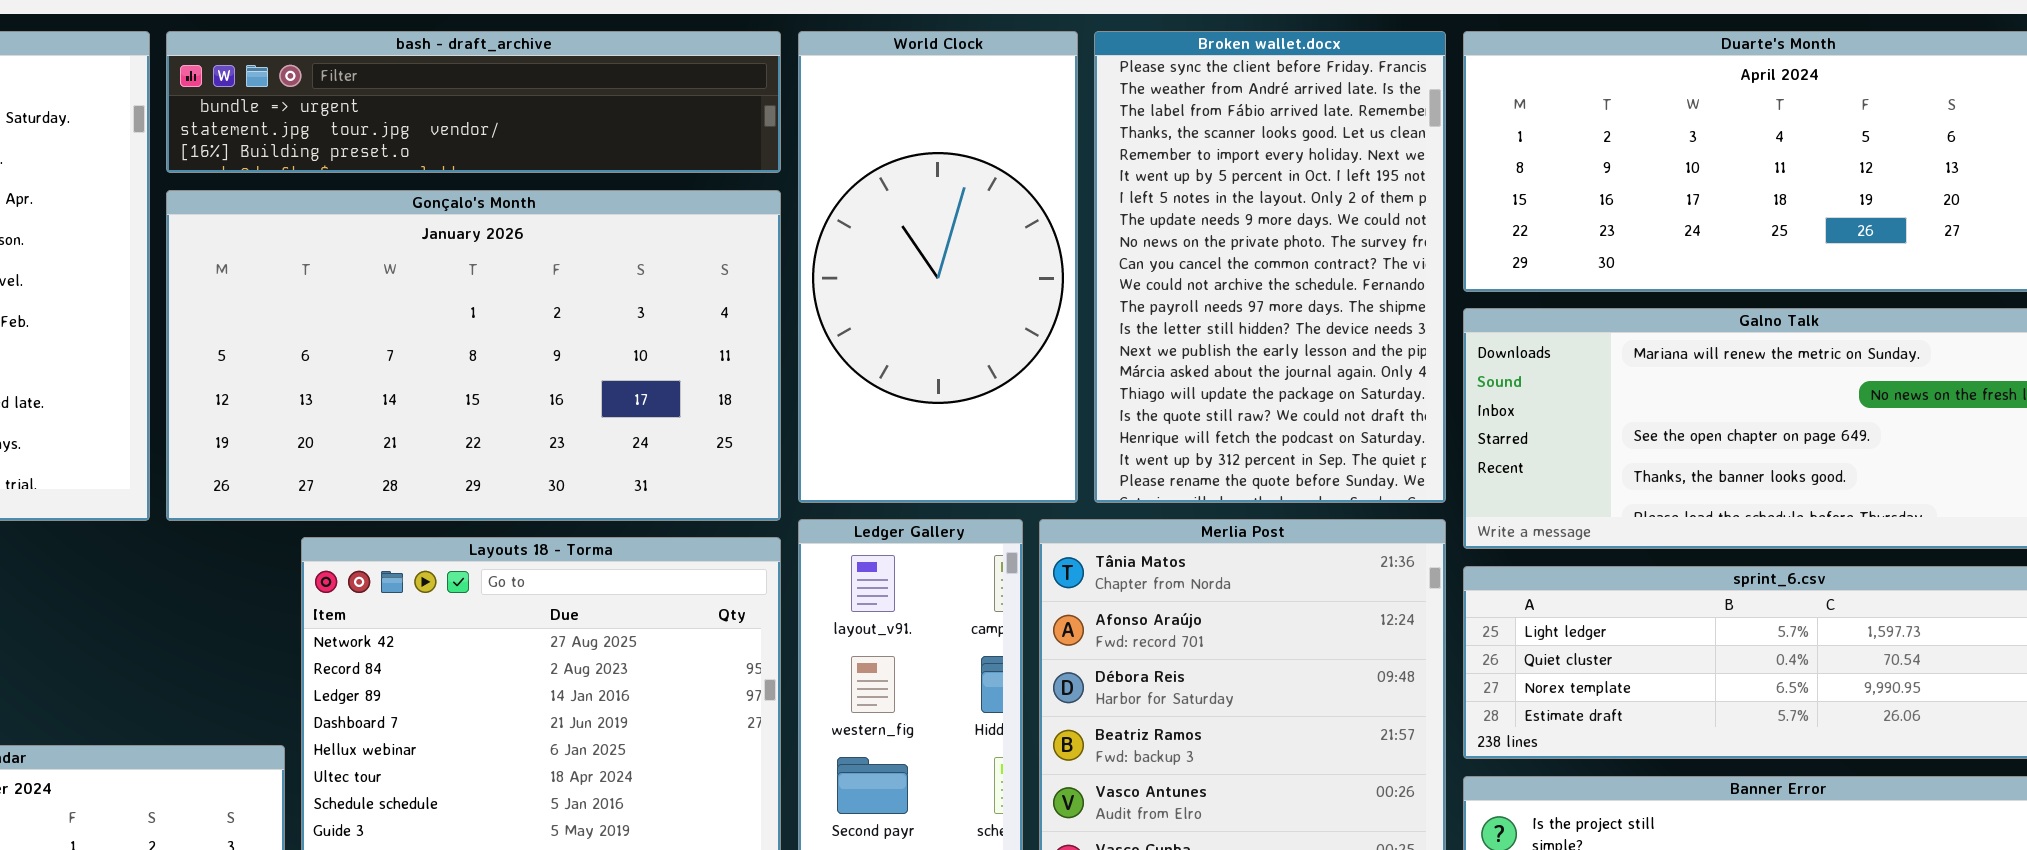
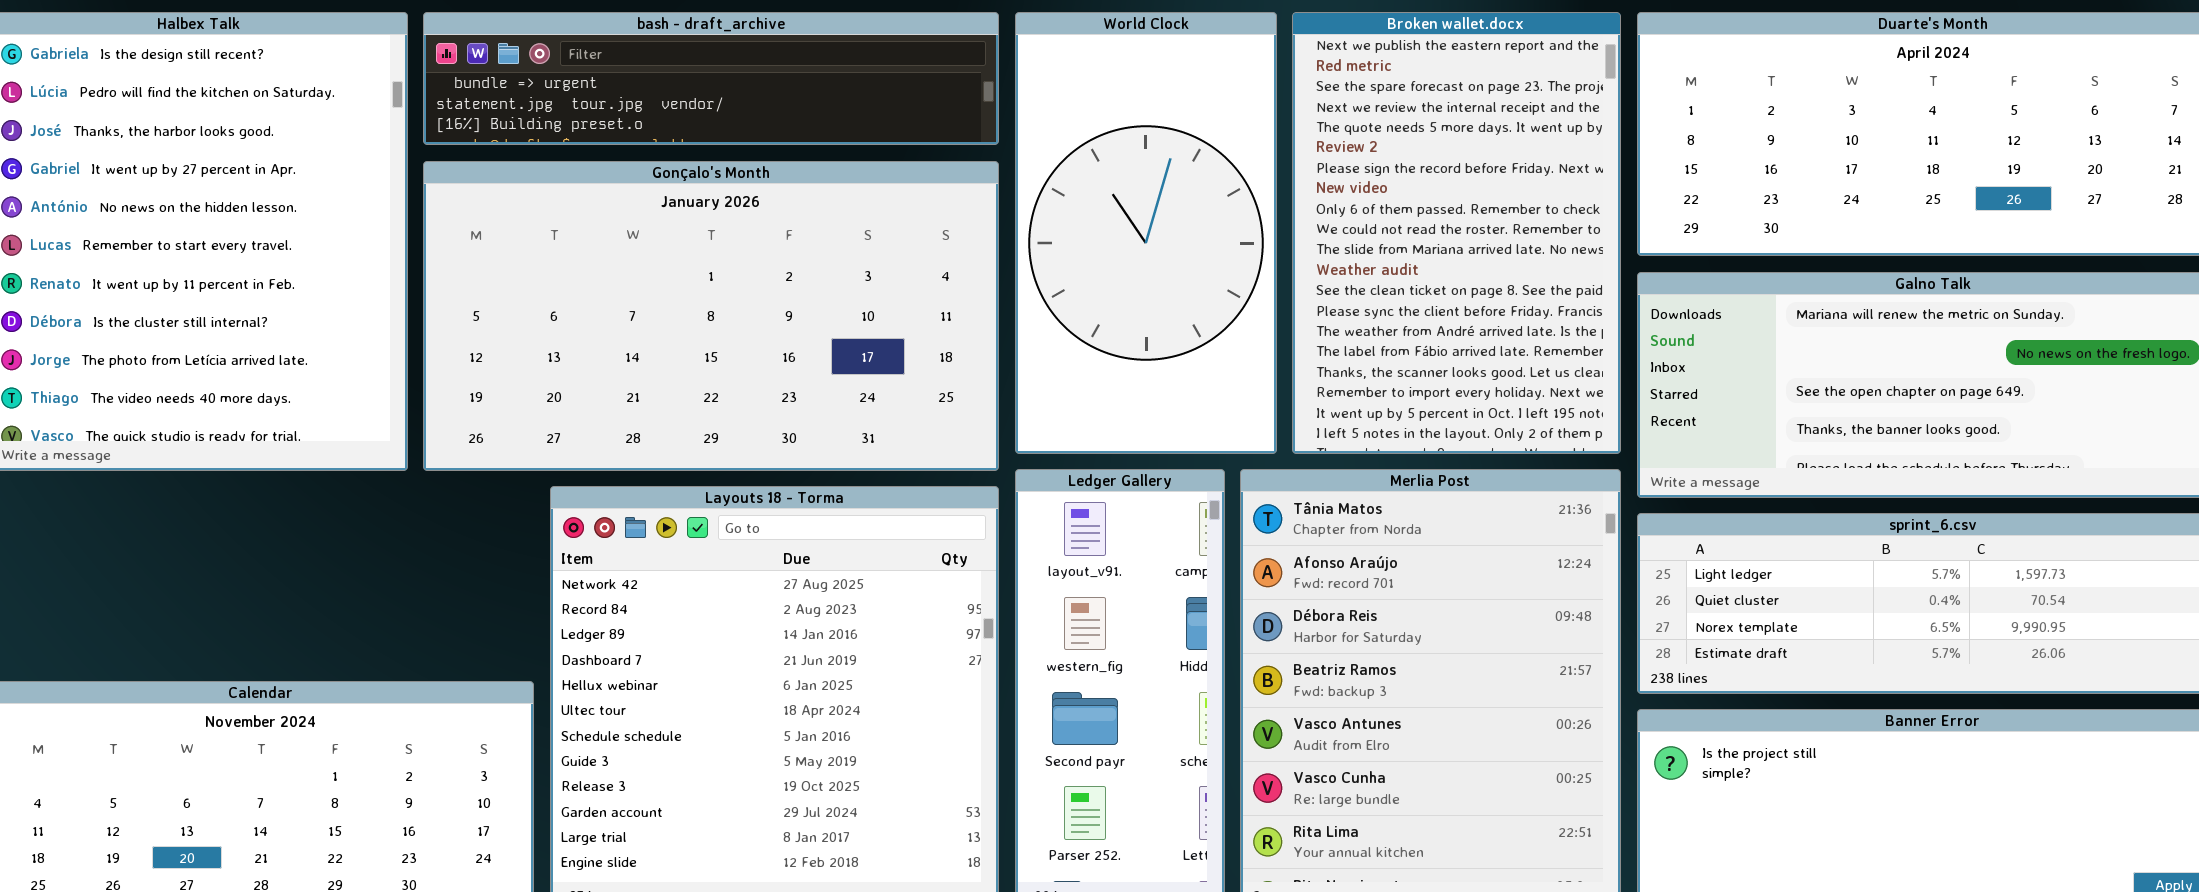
Broken wallet.docx: [1094,31,1446,503] -> [1292,12,1621,454], scrolled up 13 rows

